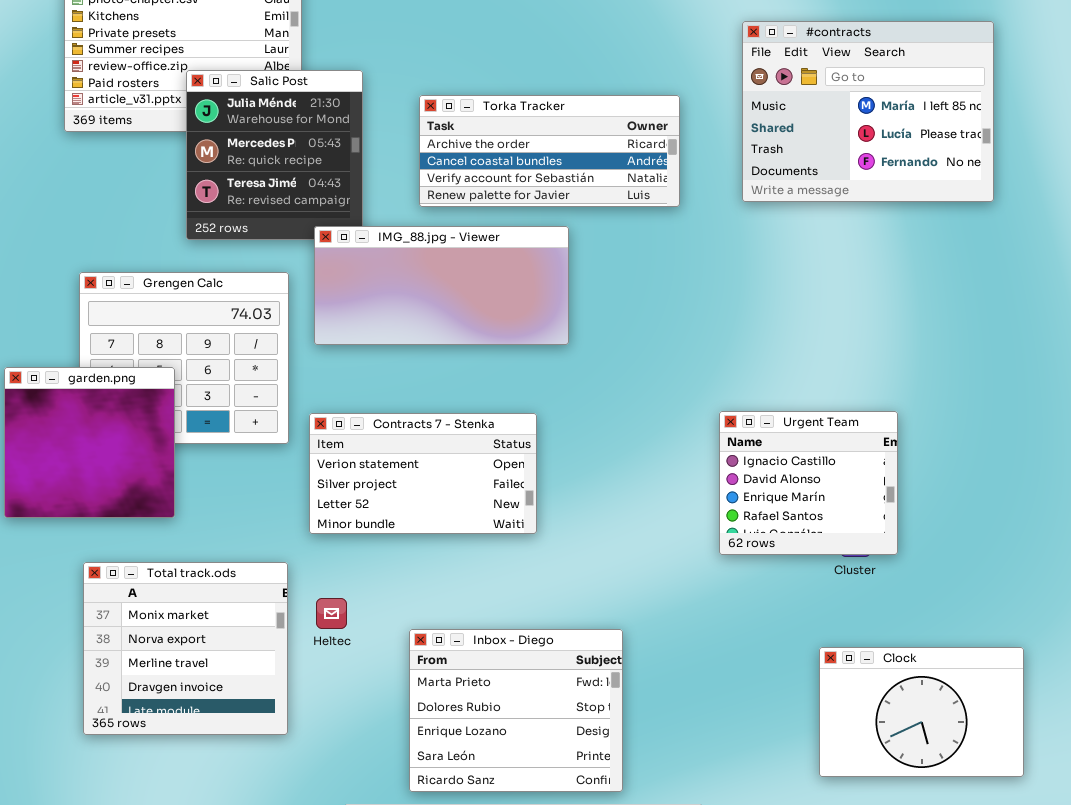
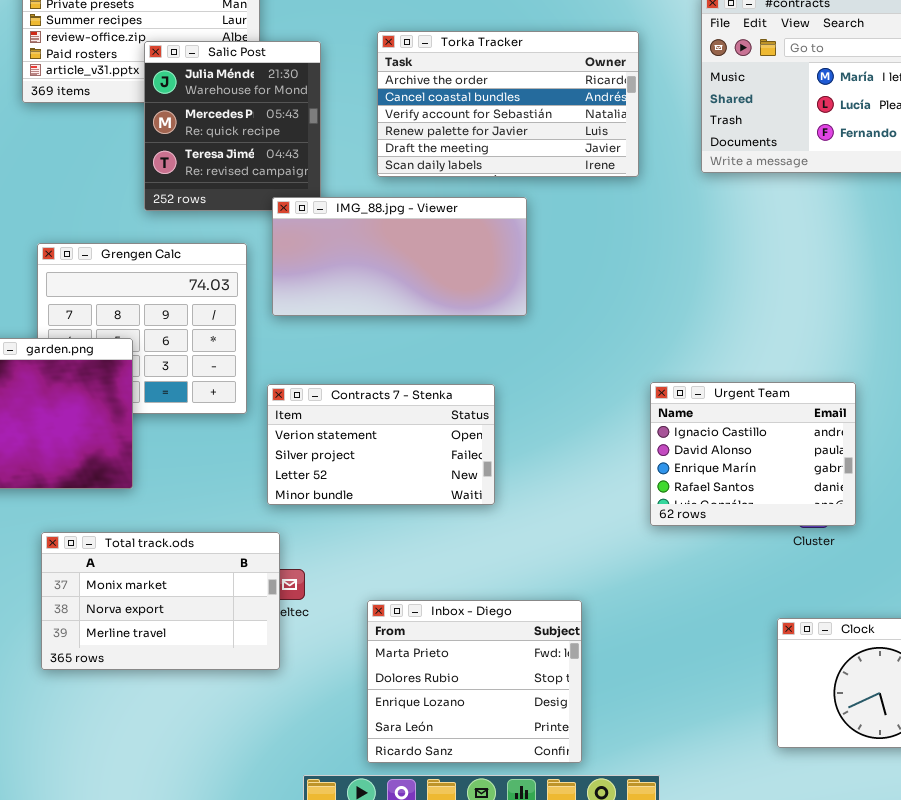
Torka Tracker: [419,95,680,207] -> [377,31,639,177], resized
Urgent Team: [719,411,898,555] -> [650,382,856,526], resized
Total track.ods: [83,562,288,735] -> [41,532,280,670], resized

